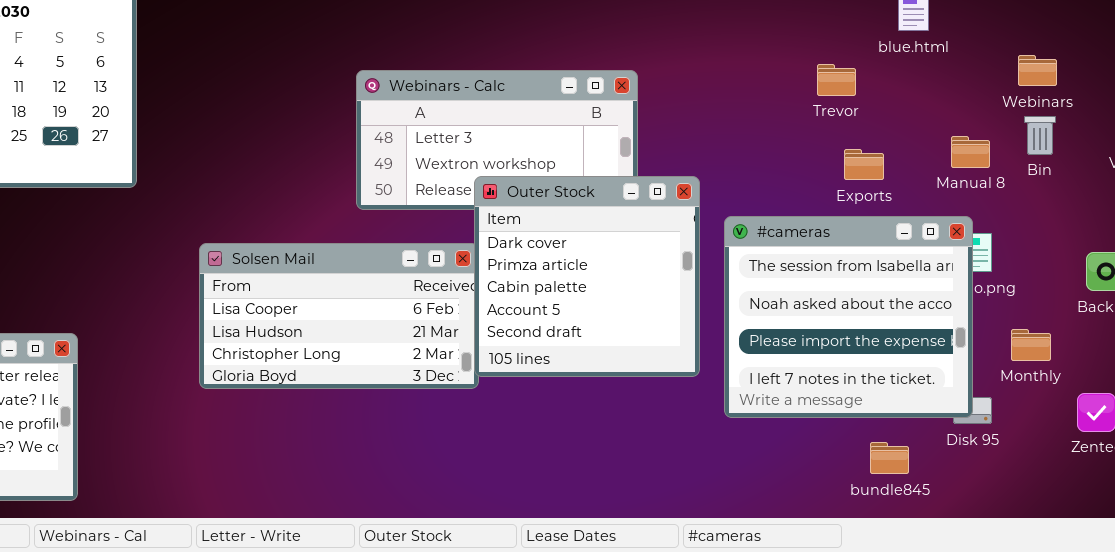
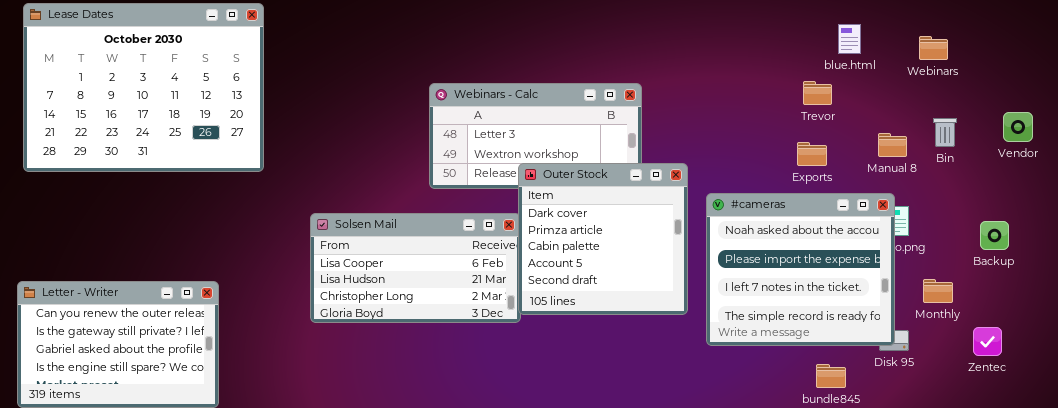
Webinars: [1018,55,1057,86] -> [919,36,948,60], moved
Trevor: [817,64,856,96] -> [803,81,832,105], moved
#cameras: [724,216,973,418] -> [706,193,895,346], scrolled down 1 row

